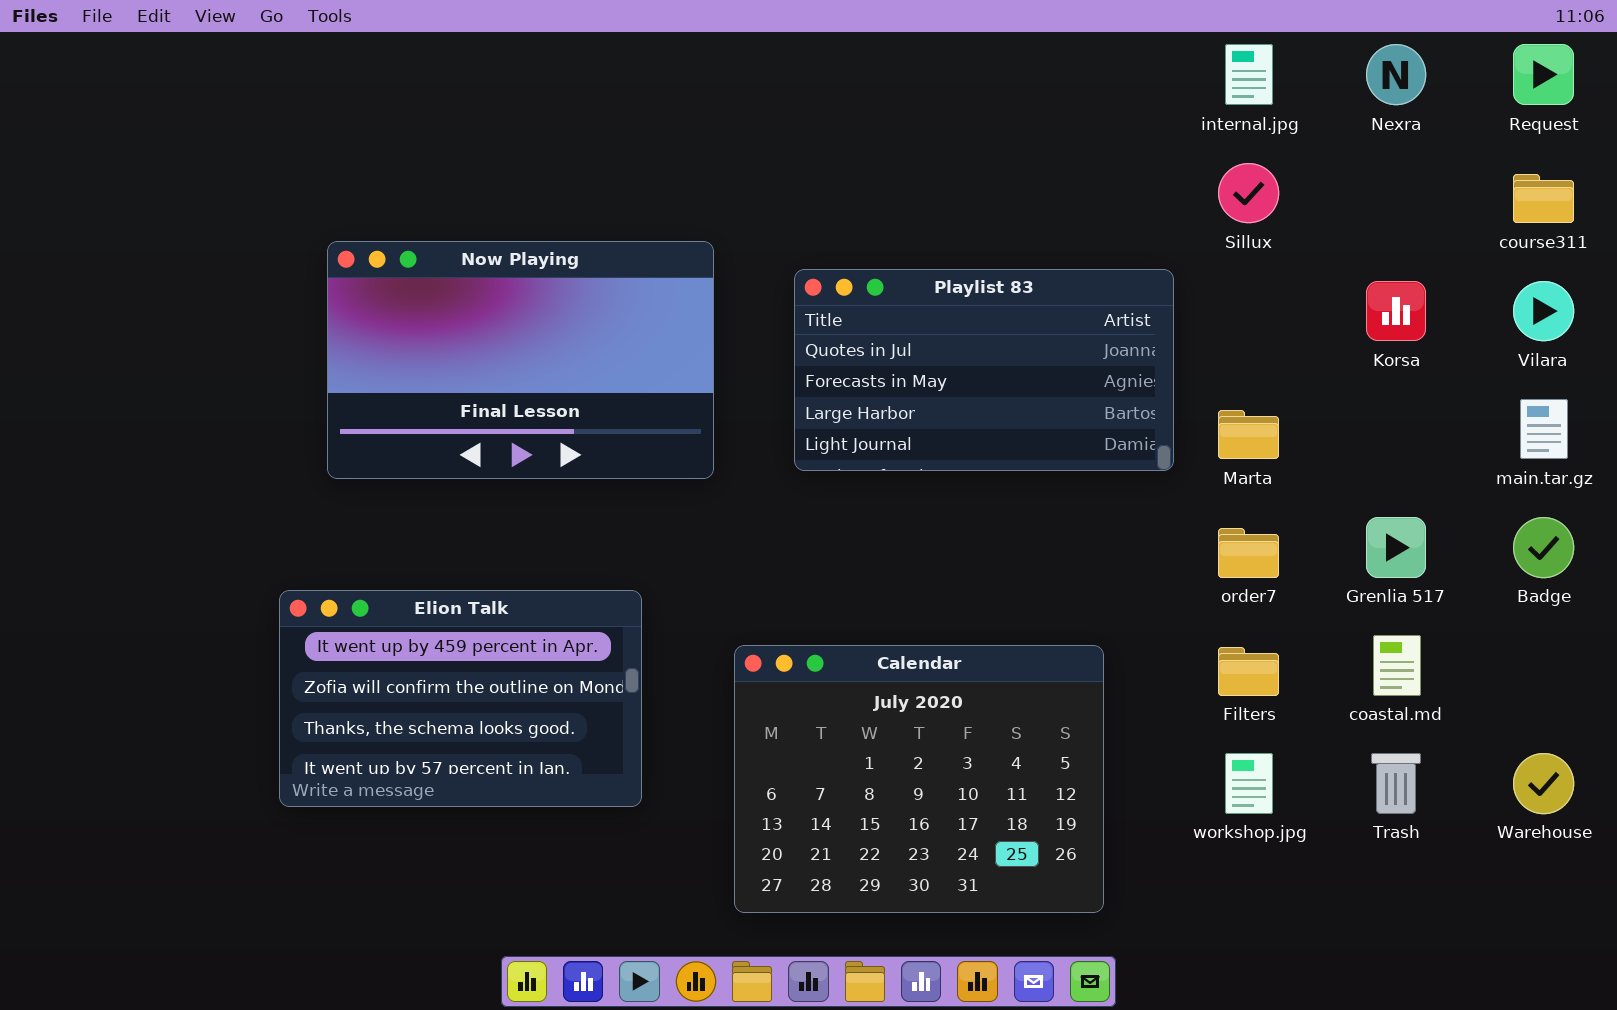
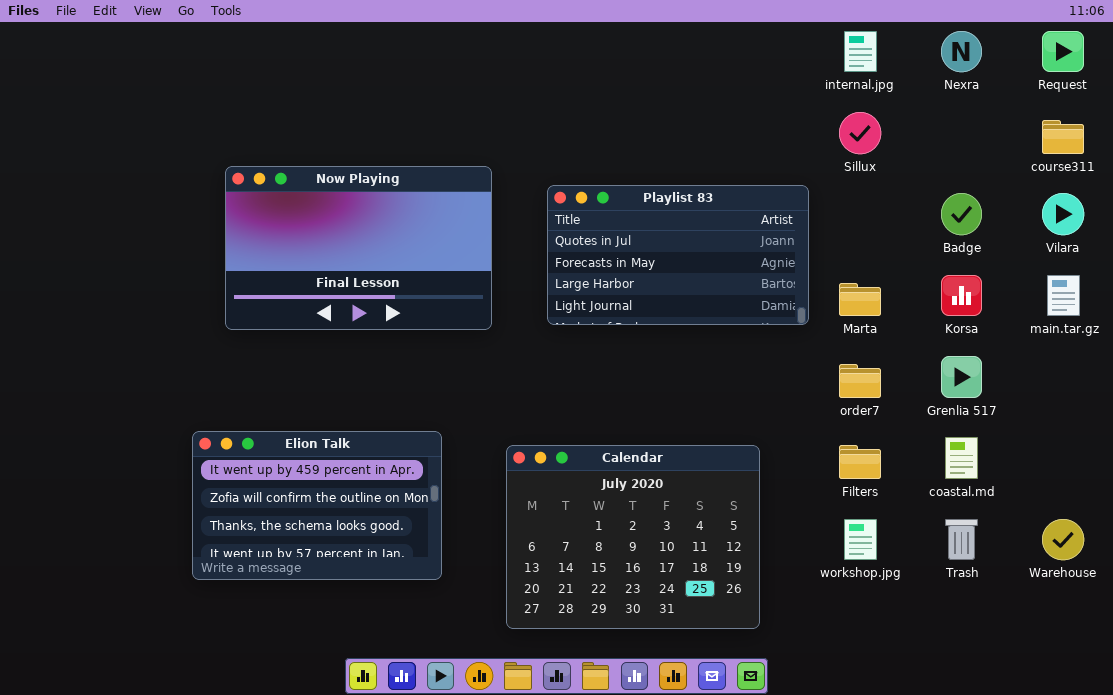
Korsa: [1366,281,1426,341] -> [941,275,982,316], moved
Badge: [1513,517,1574,578] -> [941,193,982,235], moved
Elion Talk: [279,590,642,807] -> [192,431,442,580], moved

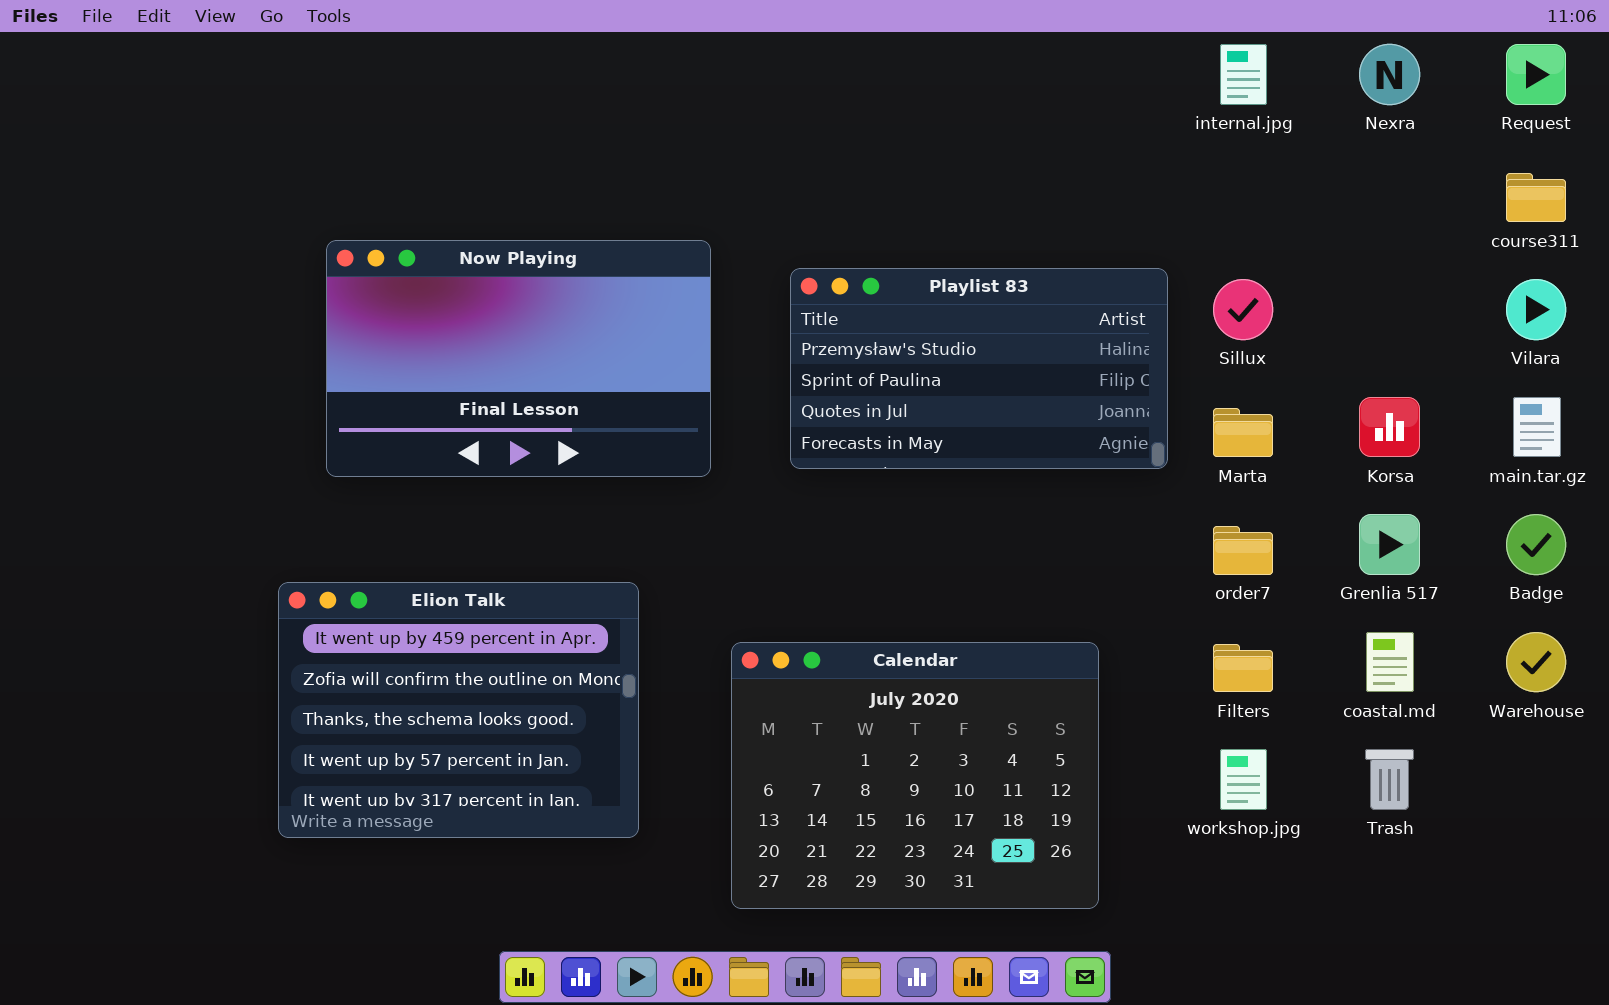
Sillux: [839,112,881,154] -> [1213,279,1273,340], moved
Playlist 83: [547,185,809,325] -> [790,268,1168,469], scrolled up 2 rows
Badge: [941,193,982,235] -> [1506,514,1566,575], moved
Elion Talk: [192,431,442,580] -> [278,582,639,838], resized
Warehouse: [1042,519,1084,560] -> [1506,632,1566,692], moved

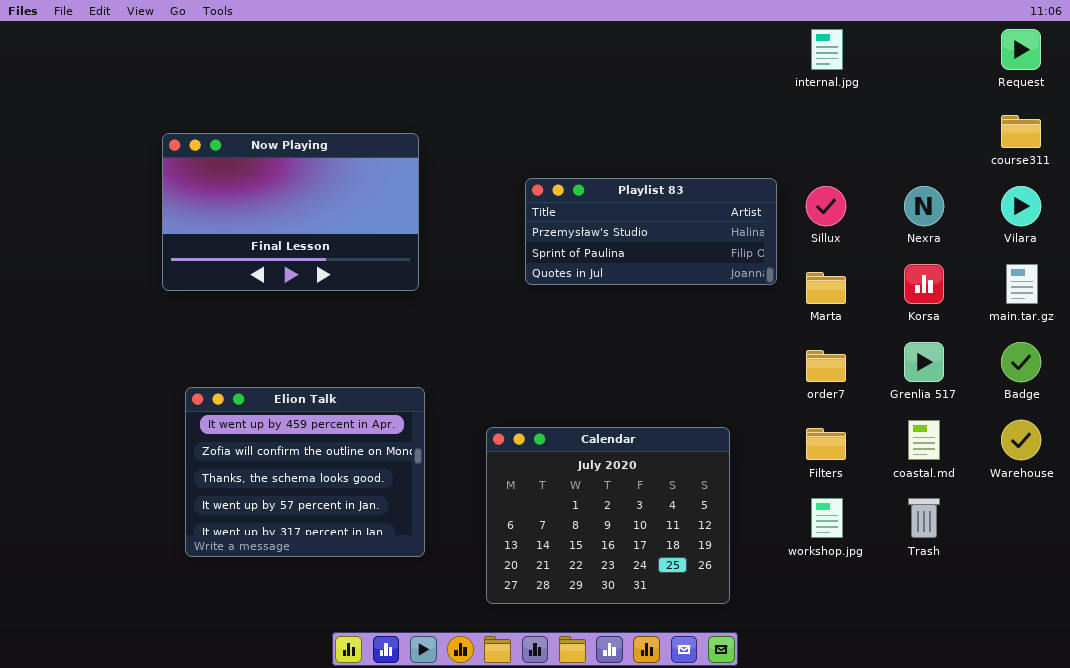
Nexra: [1359,44,1420,105] -> [904,186,944,226], moved
Now Playing: [326,240,711,477] -> [162,133,419,291], moved
Playlist 83: [790,268,1168,469] -> [525,178,777,285], resized

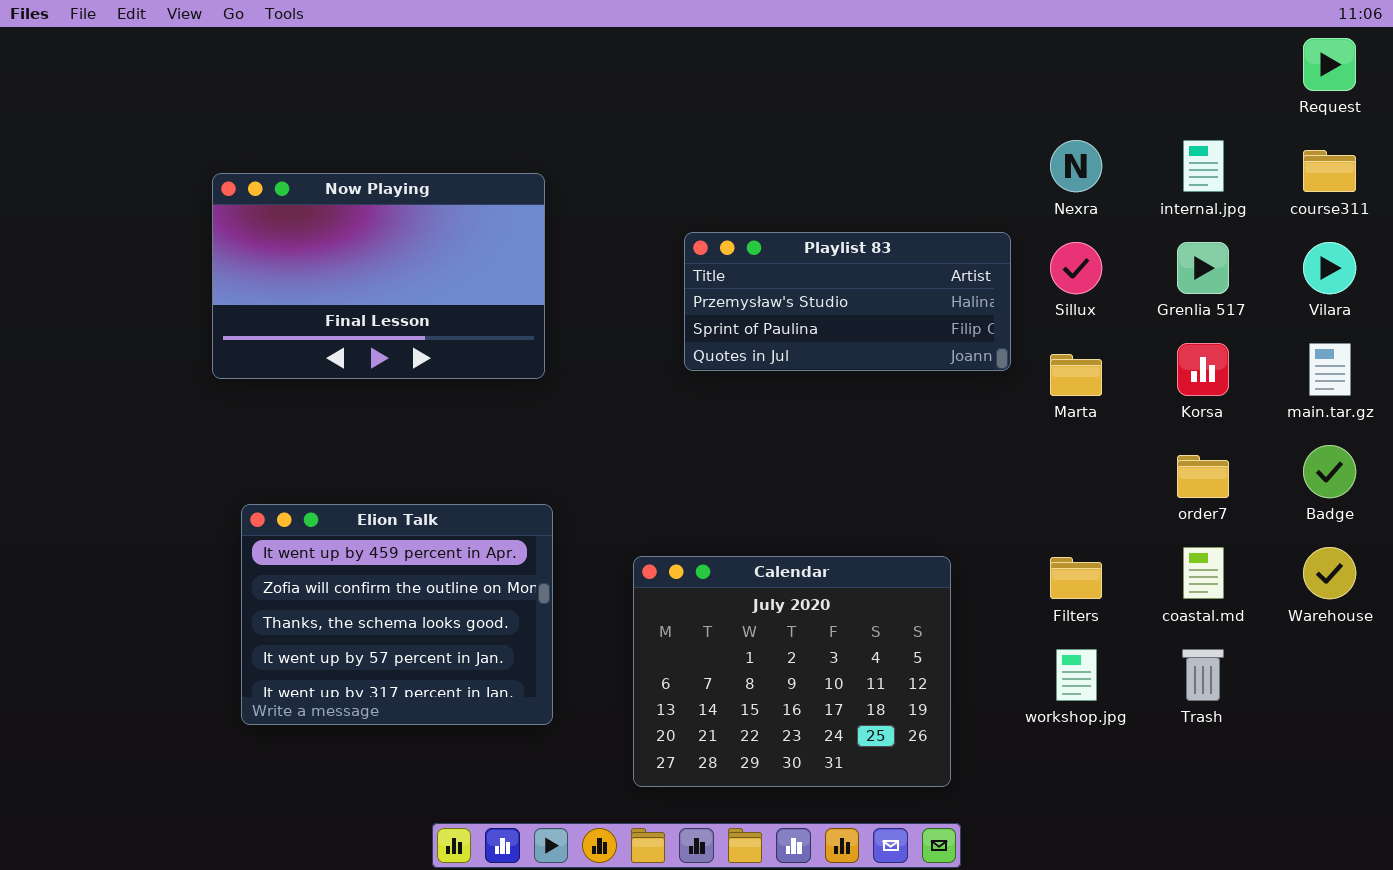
internal.jpg: [811,29,843,70] -> [1183,140,1224,192], moved
Nexra: [904,186,944,226] -> [1050,140,1102,192], moved
Grenlia 517: [904,342,944,382] -> [1177,242,1229,294], moved
order7: [806,350,846,382] -> [1177,455,1229,498], moved

